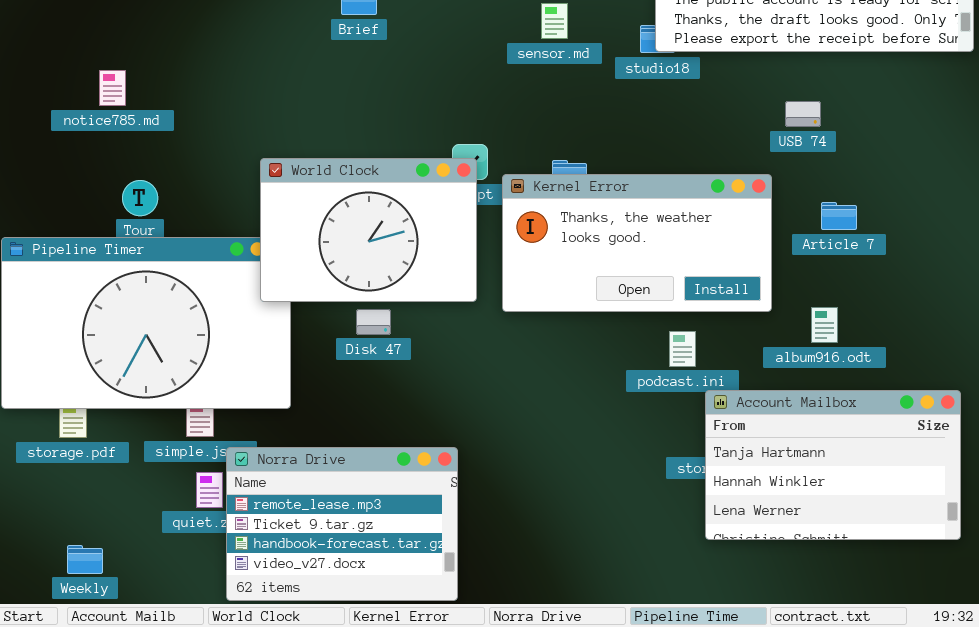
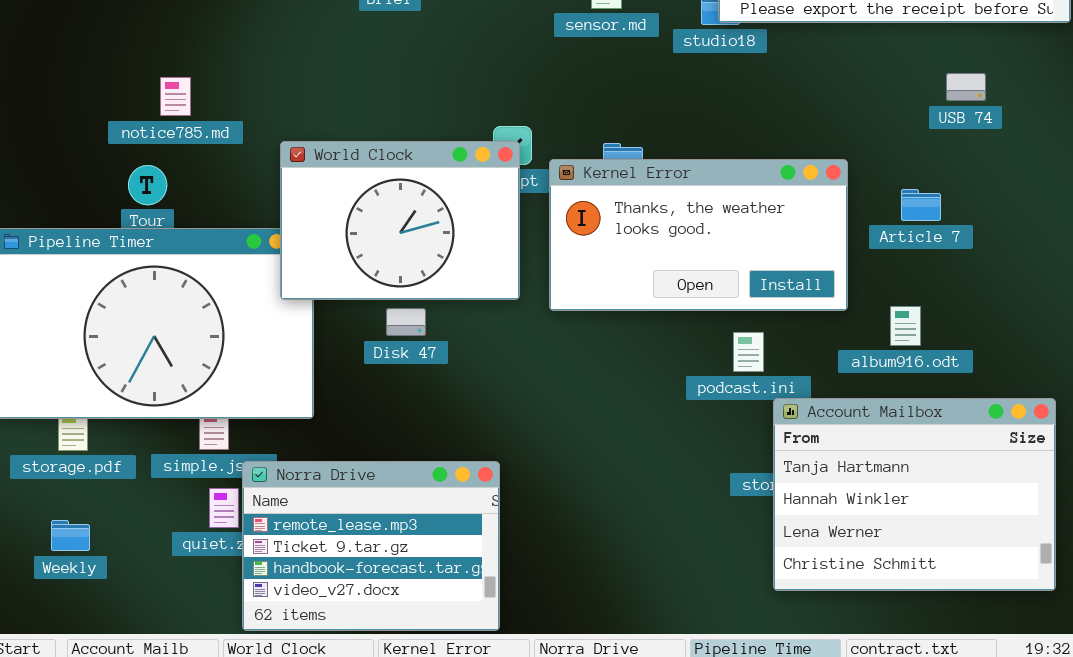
notice785.md: [99,70,126,106] -> [160,77,191,116], moved
USB 74: [785,101,821,127] -> [946,73,986,101], moved
Account Mailbox: [705,390,961,540] -> [773,398,1056,591], resized
Weekly: [67,545,103,574] -> [51,520,90,551], moved

